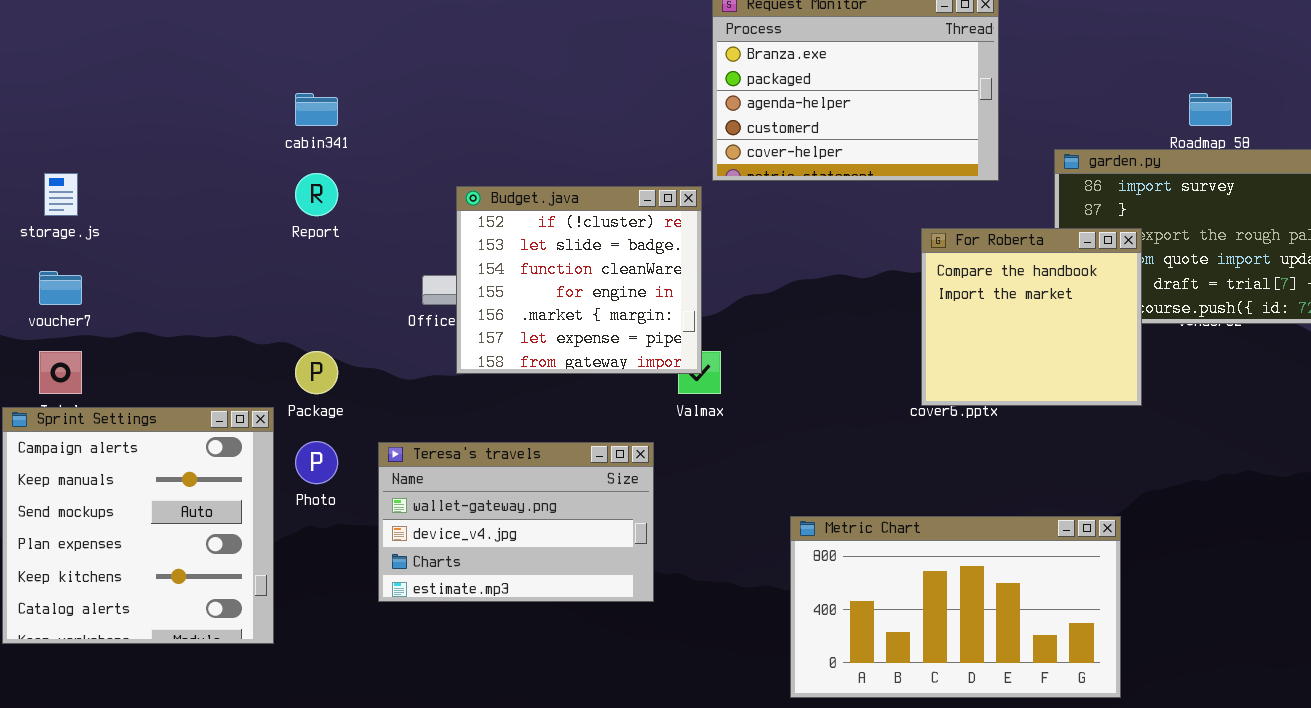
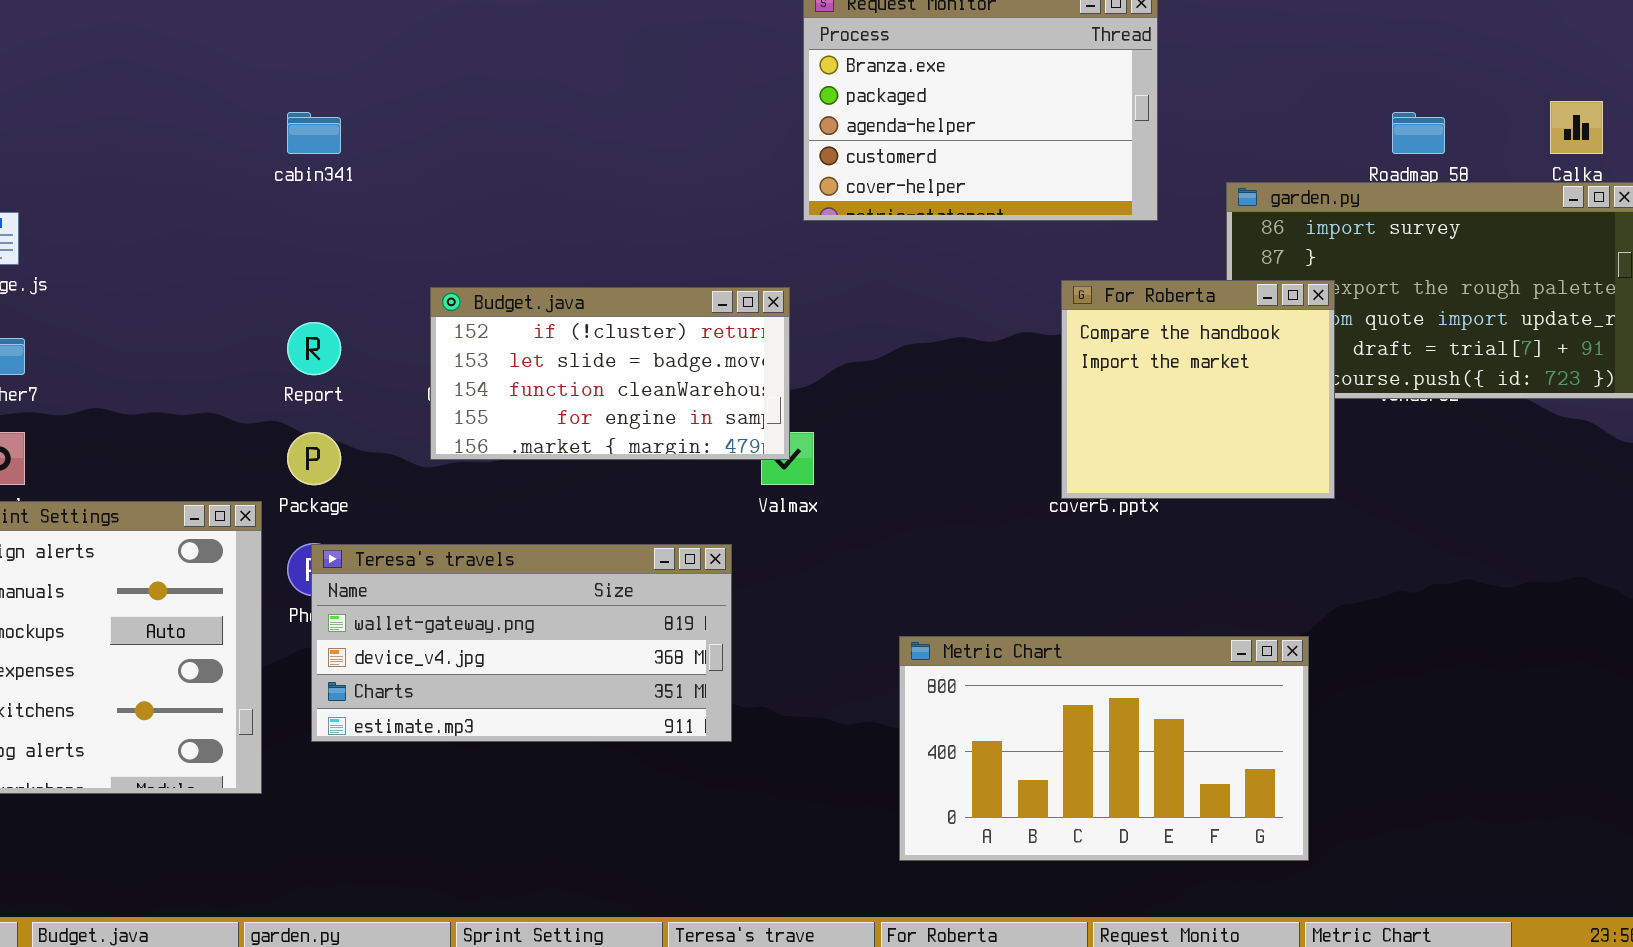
Report: [295,173,338,216] -> [287,322,341,375], moved
Budget.java: [456,186,702,374] -> [430,287,790,460], resized
Teresa's travels: [378,442,654,602] -> [311,544,732,742], resized

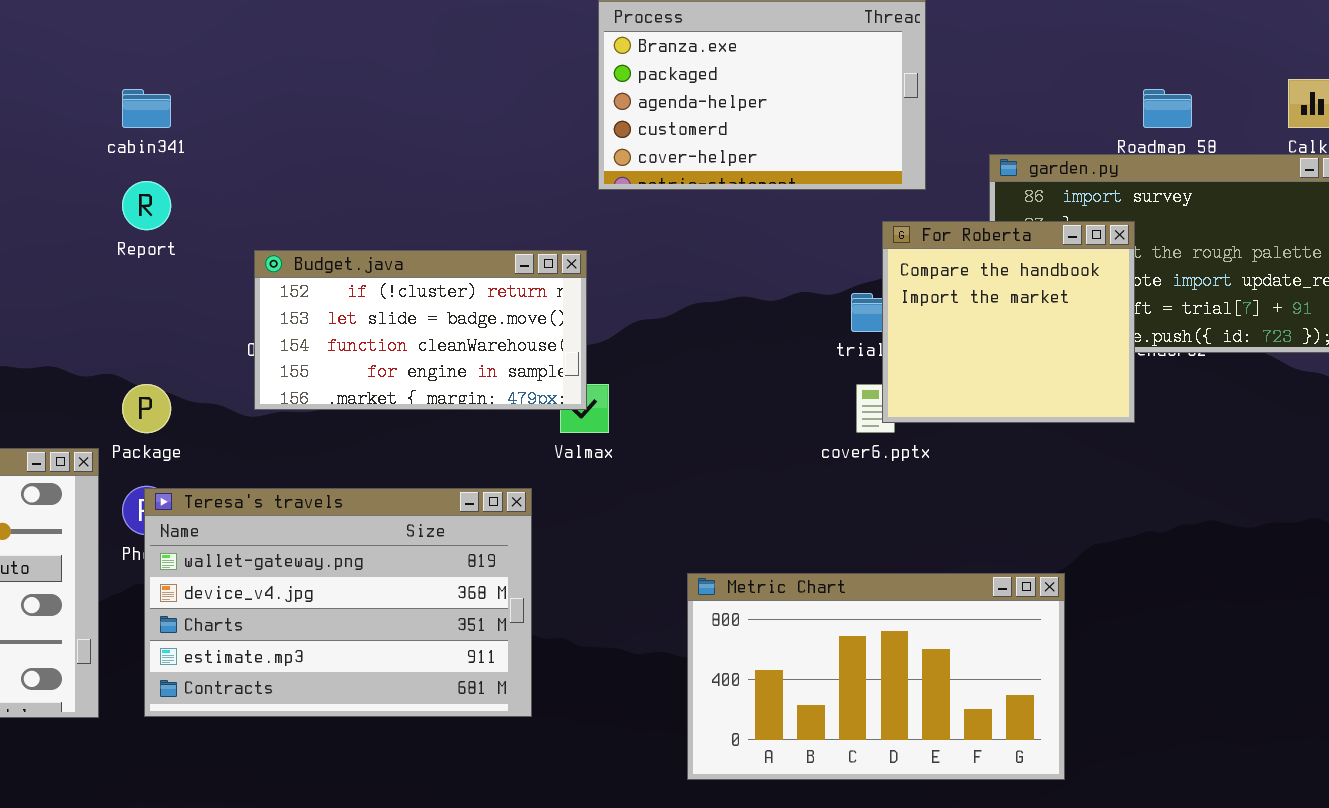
For Roberta: [1061,280,1335,499] -> [882,221,1135,423], moved
Report: [287,322,341,375] -> [122,181,171,230], moved
Teresa's travels: [311,544,732,742] -> [144,488,532,717], resized

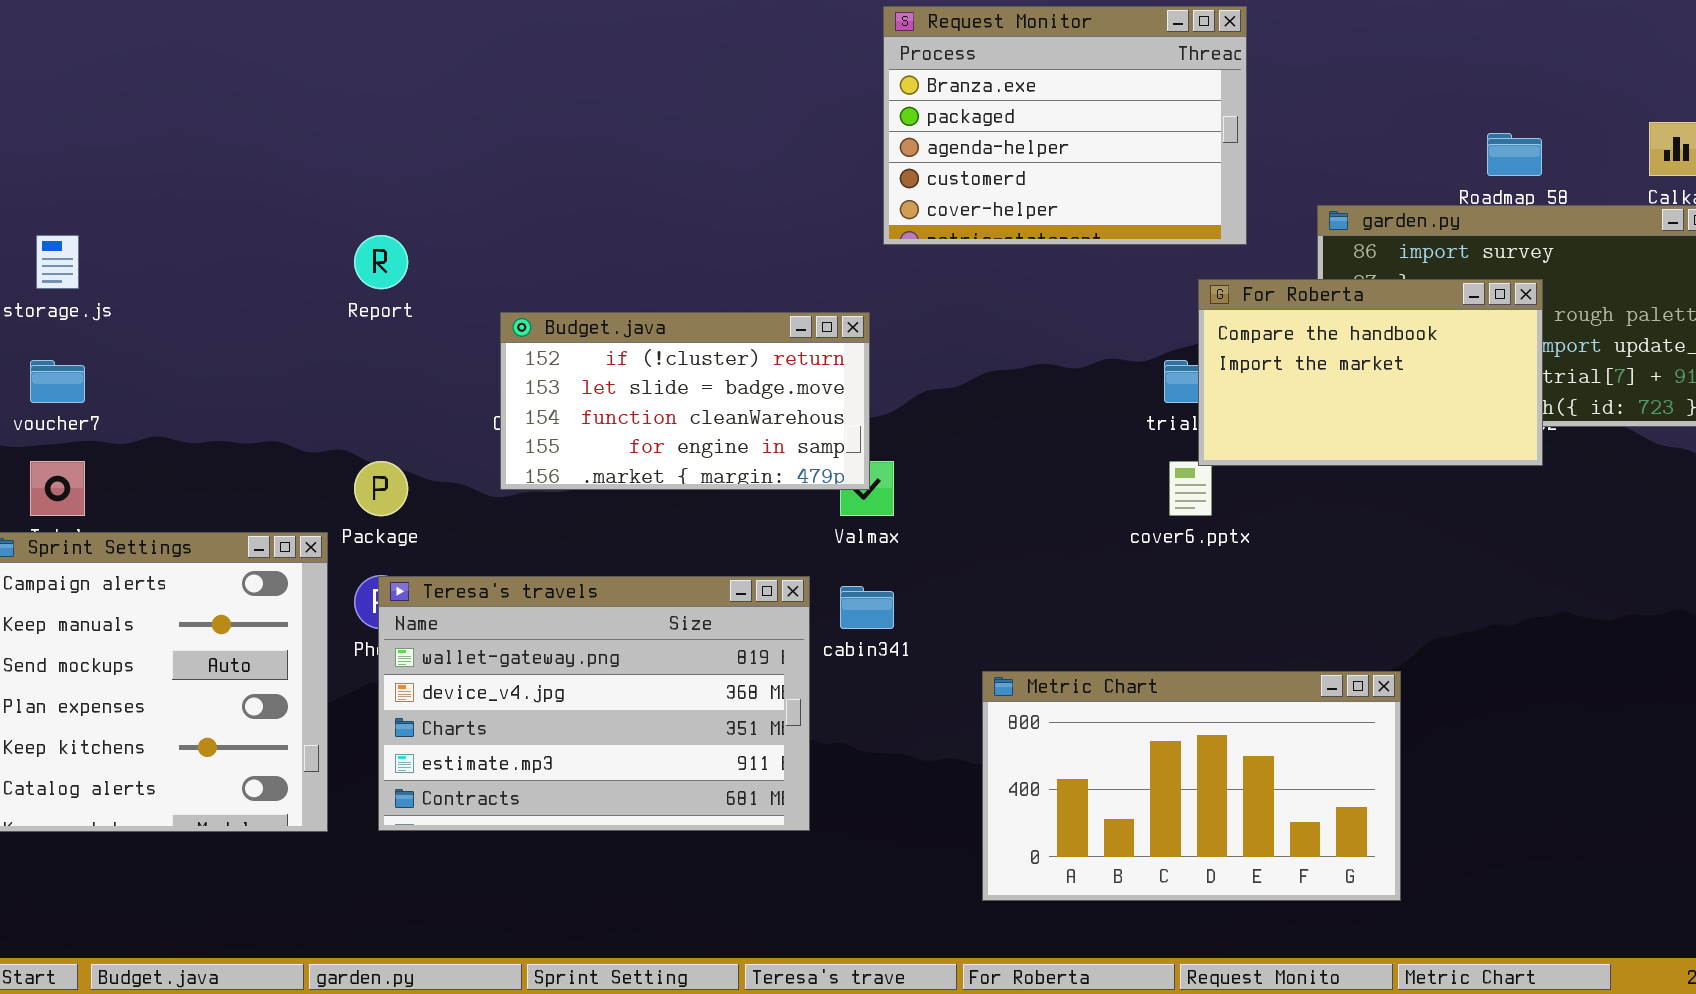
cabin341: [122,89,171,128] -> [840,586,894,629], moved
For Roberta: [882,221,1135,423] -> [1198,279,1543,466], resized

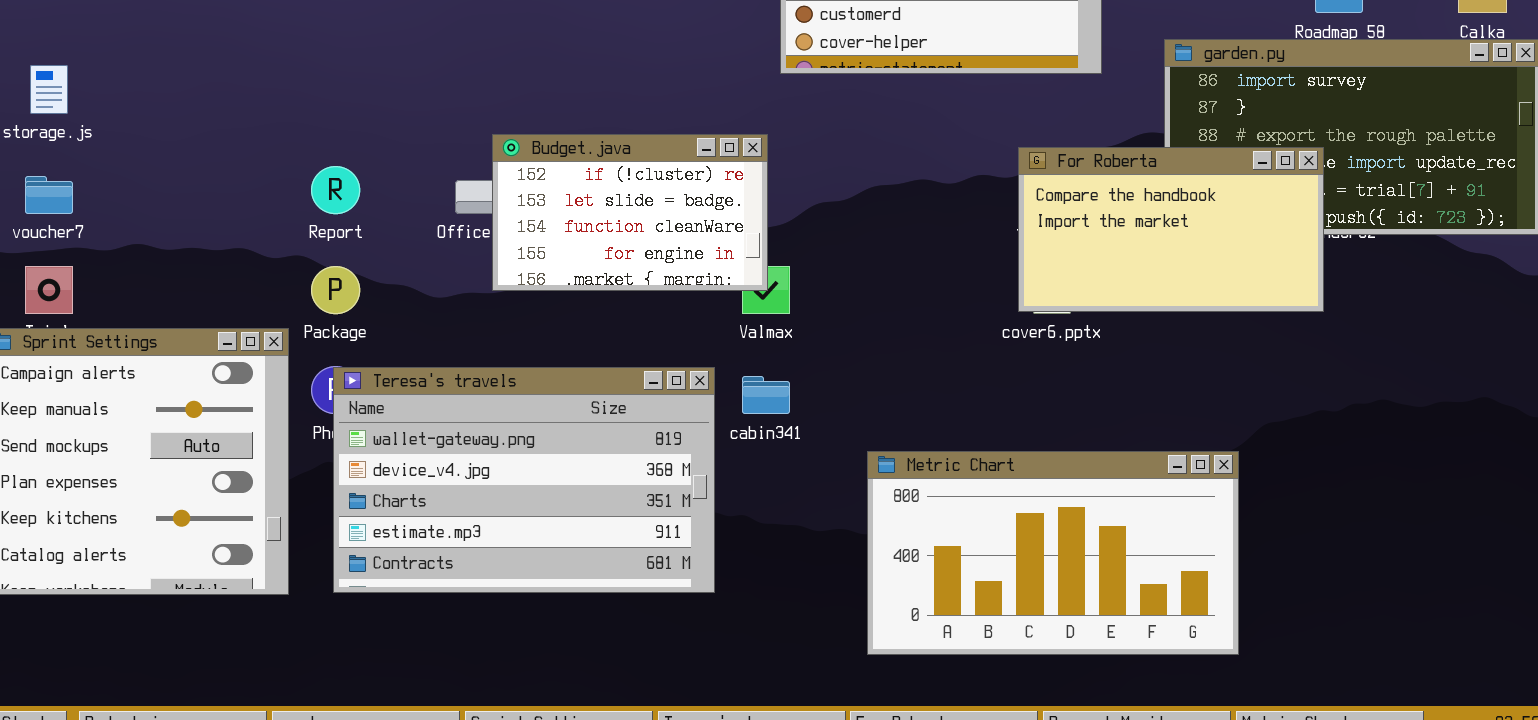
Report: [354,235,408,289] -> [311,166,360,214], moved
For Roberta: [1198,279,1543,466] -> [1018,147,1324,312], moved
Budget.java: [500,312,870,490] -> [492,134,768,291], resized

